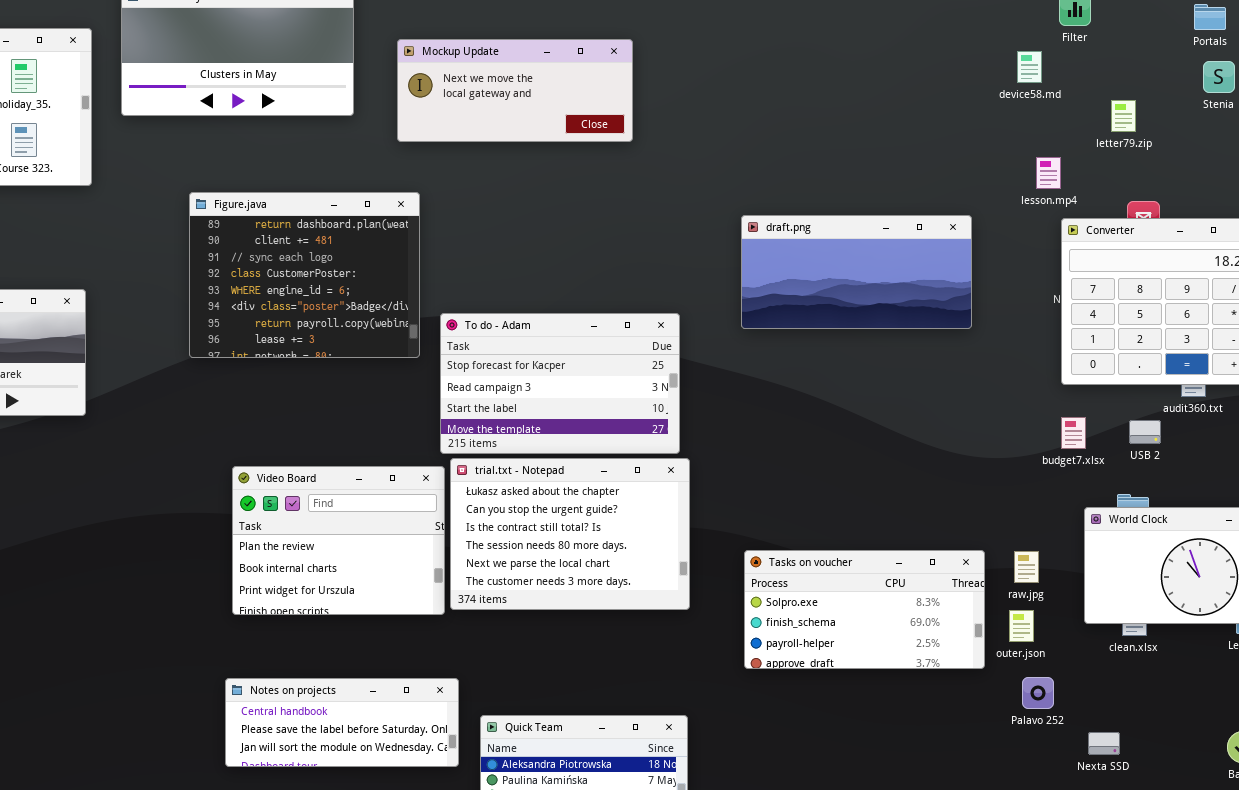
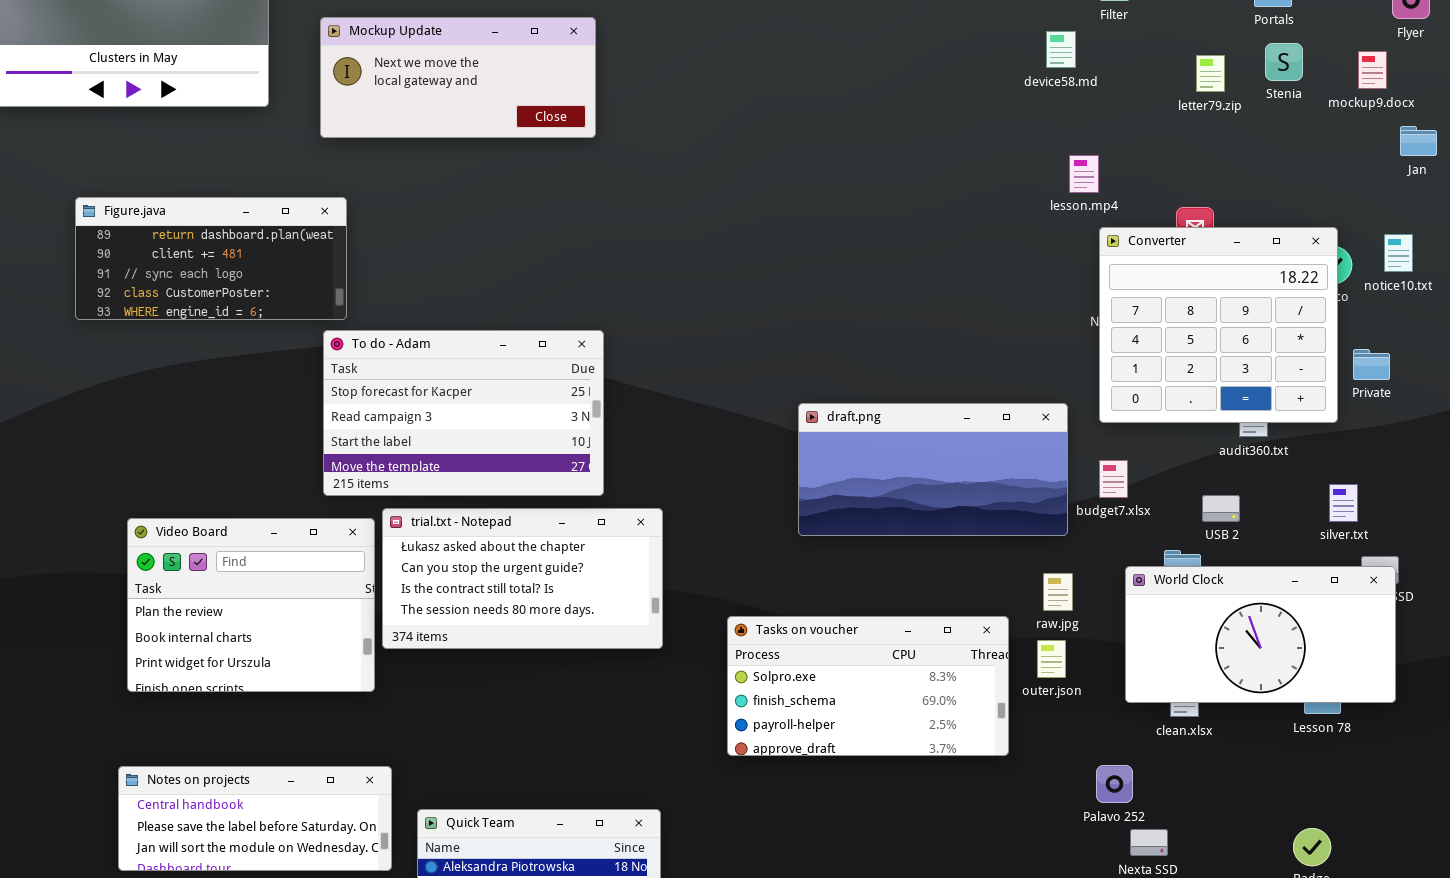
letter79.zip: [1111,100,1136,132] -> [1196,55,1225,92], moved
Figure.java: [189,192,420,358] -> [75,197,347,320], resized
draft.png: [741,215,972,329] -> [798,403,1068,536], moved
To do - Adam: [440,313,680,454] -> [323,330,604,496], moved
USB 2: [1129,420,1161,444] -> [1202,495,1240,522], moved
trial.txt - Notepad: [450,458,690,610] -> [382,508,663,649], resized
raw.jpg: [1014,551,1039,583] -> [1043,573,1073,611], moved
outer.json: [1009,610,1034,642] -> [1037,640,1066,678], moved
Palavo 252: [1022,677,1054,709] -> [1096,765,1133,803], moved

